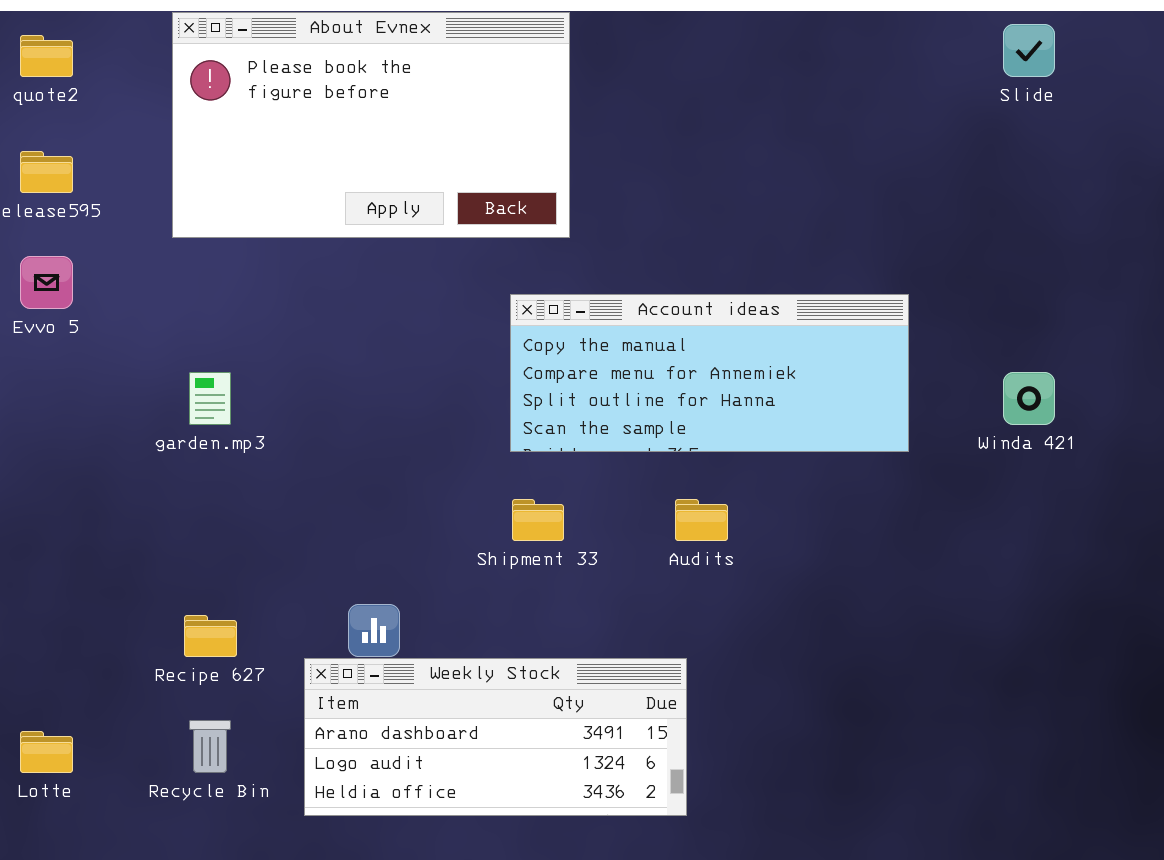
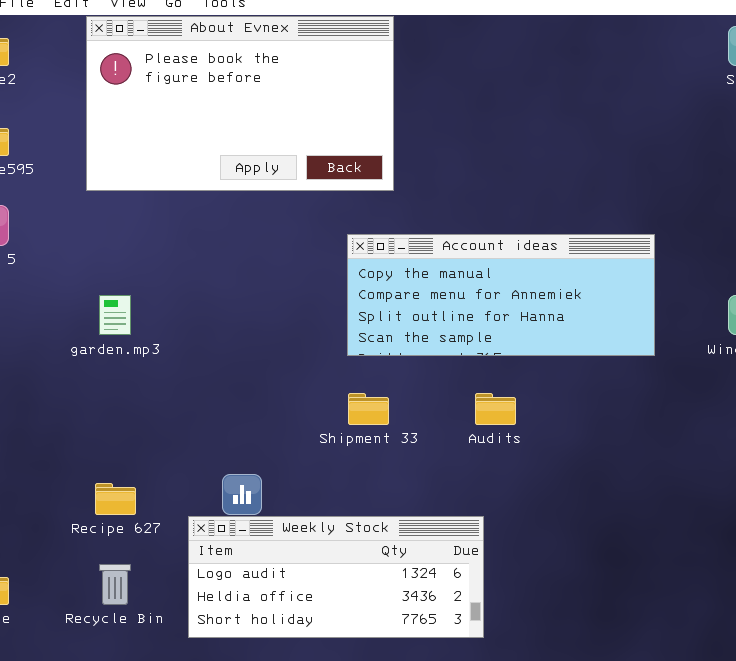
Weekly Stock: [304,658,687,816] -> [188,516,484,638], scrolled down 1 row

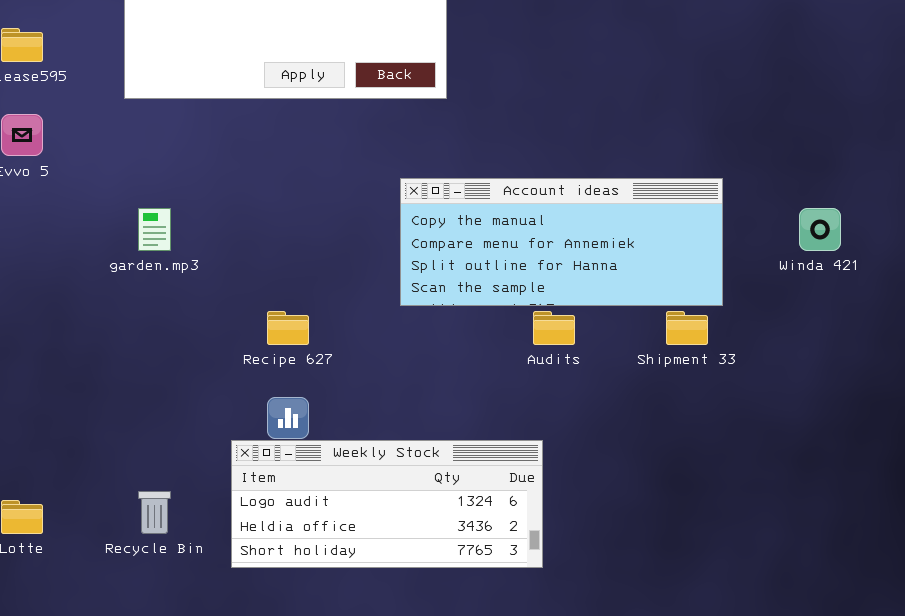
Account ideas: [347,234,655,356] -> [400,178,723,306], moved
Shipment 33: [348,393,389,425] -> [666,311,708,345], moved
Recipe 627: [95,483,136,515] -> [267,311,309,345], moved

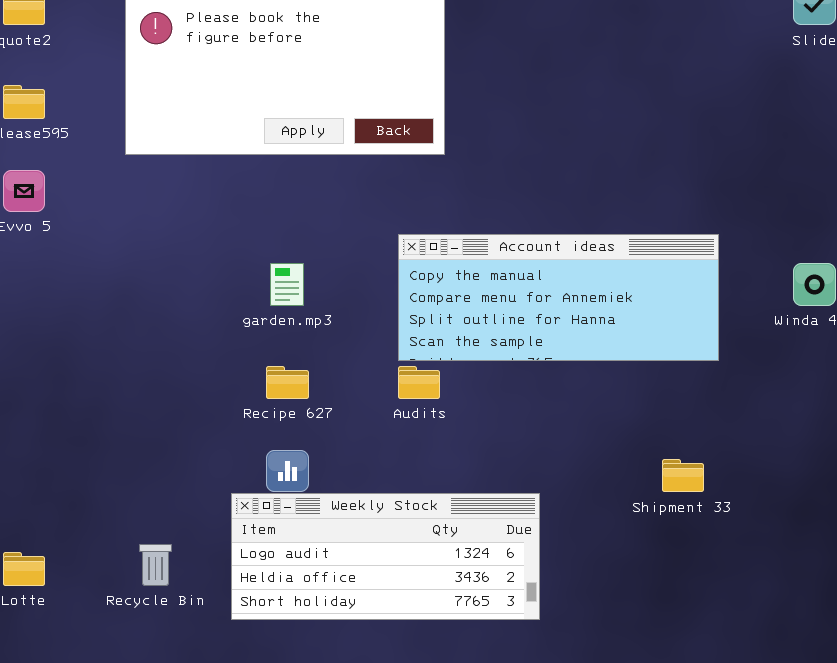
garden.mp3: [138,208,171,251] -> [270,263,304,306], moved
Audits: [533,311,575,345] -> [398,366,440,399], moved
Shipment 33: [666,311,708,345] -> [662,459,704,492], moved

